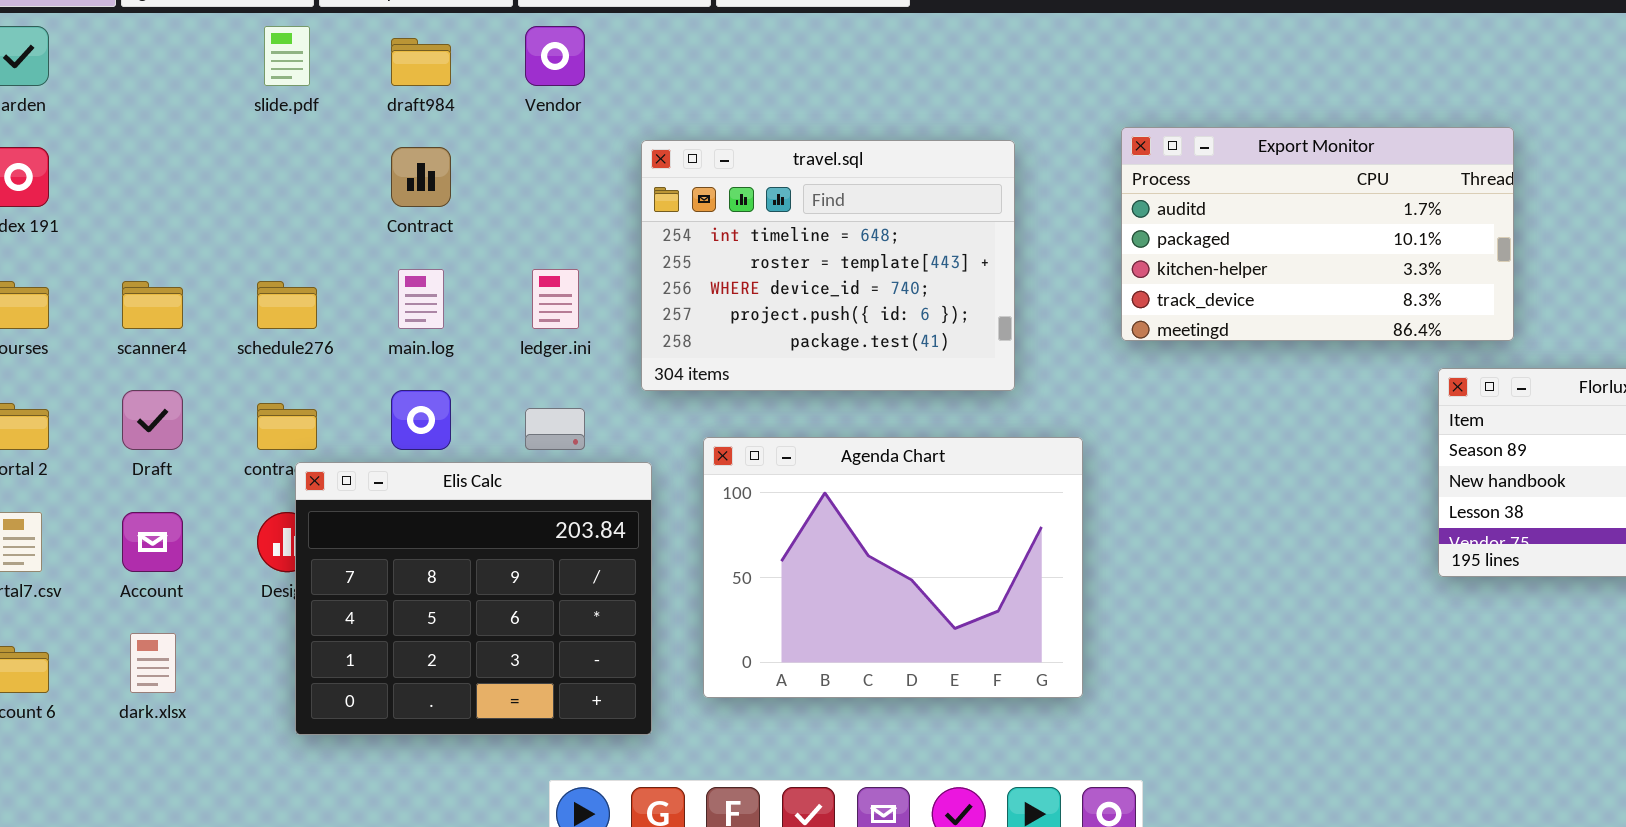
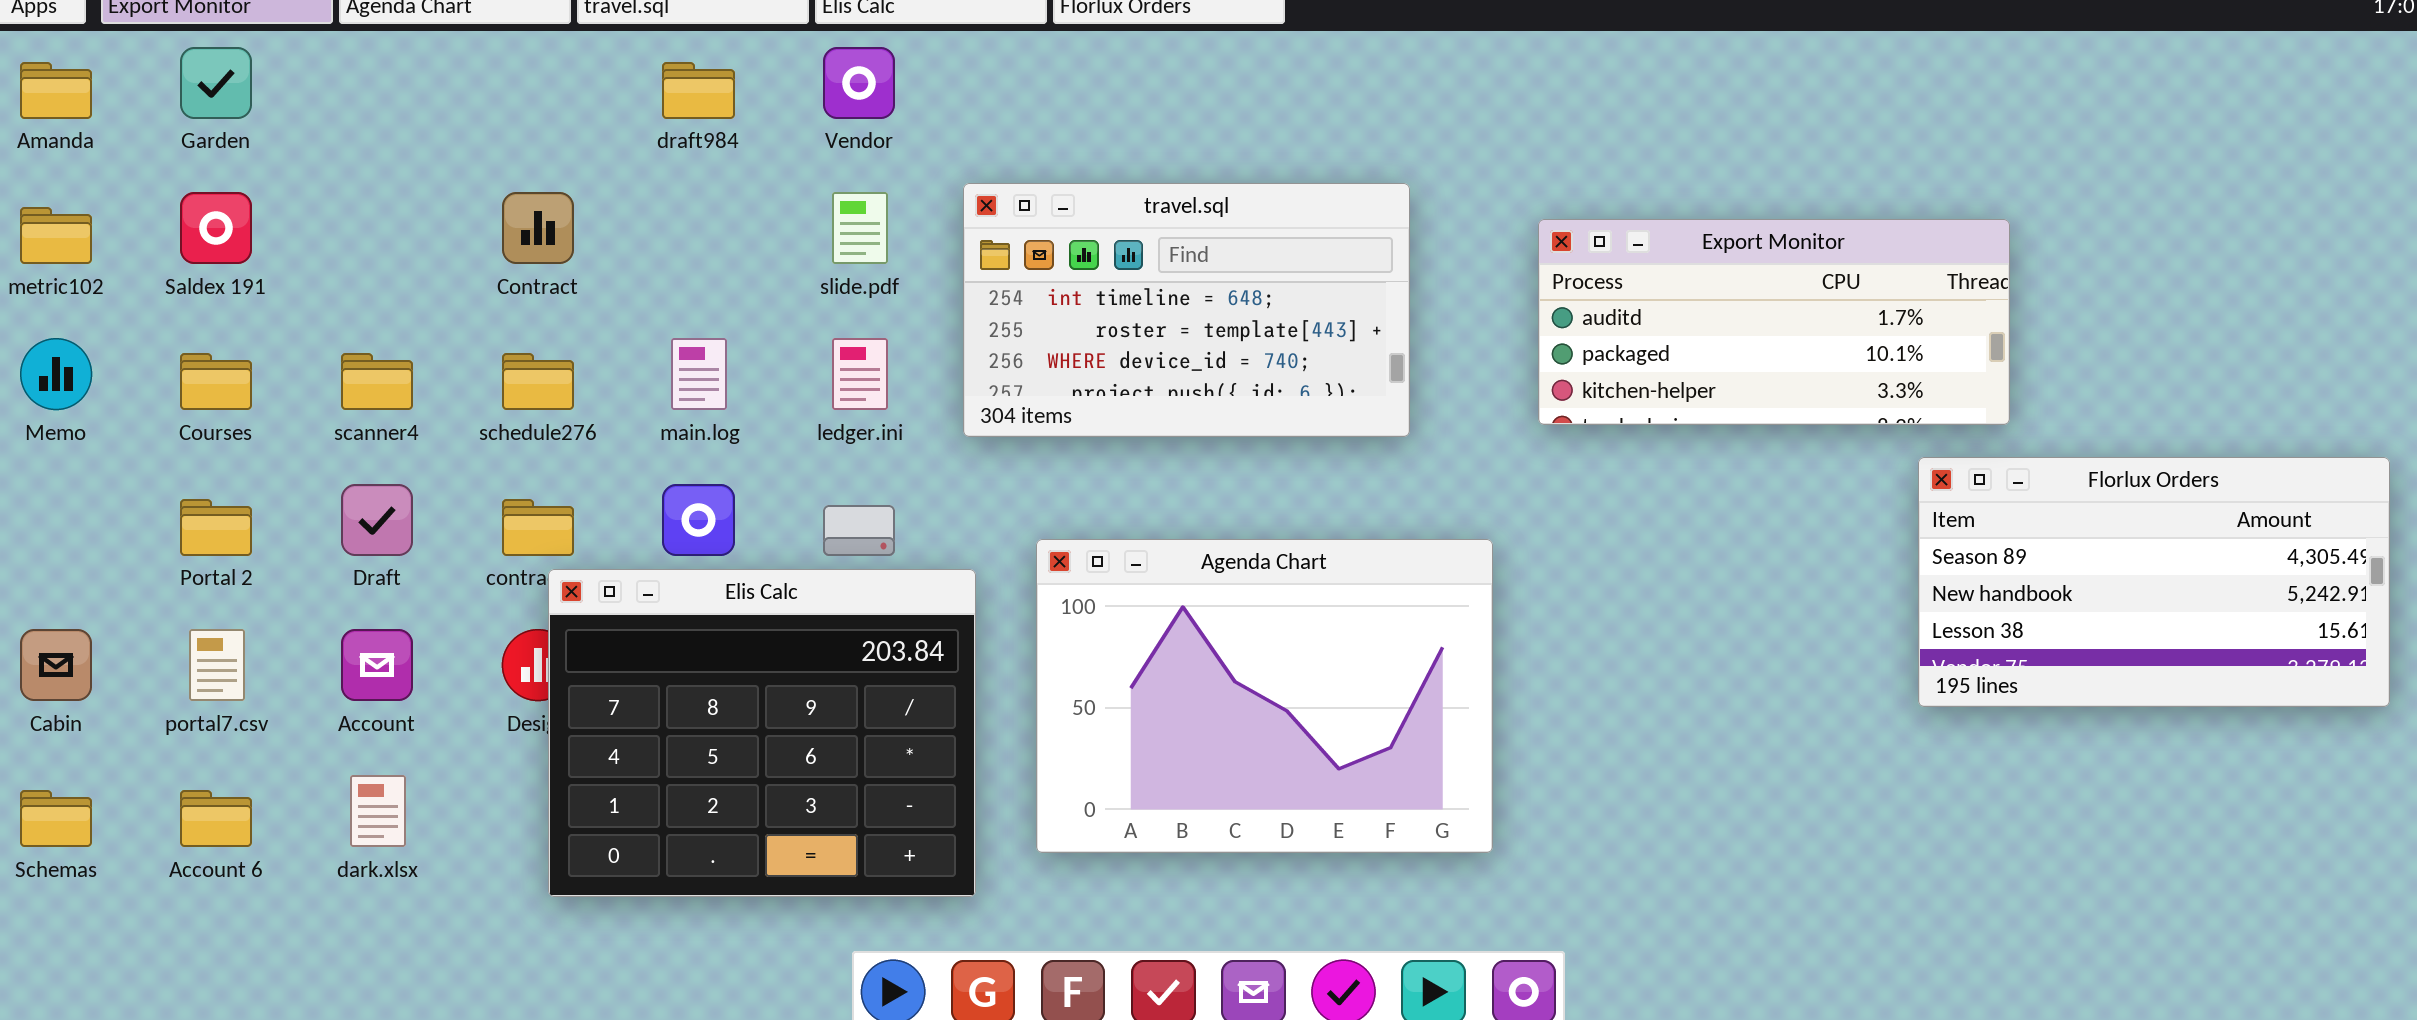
slide.pdf: [264,26,310,86] -> [832,192,888,264], moved
Export Monitor: [1121,127,1514,341] -> [1538,219,2010,425], resized
travel.sql: [641,140,1015,391] -> [963,183,1410,437], resized
Contract: [391,147,451,207] -> [502,192,574,264], moved

